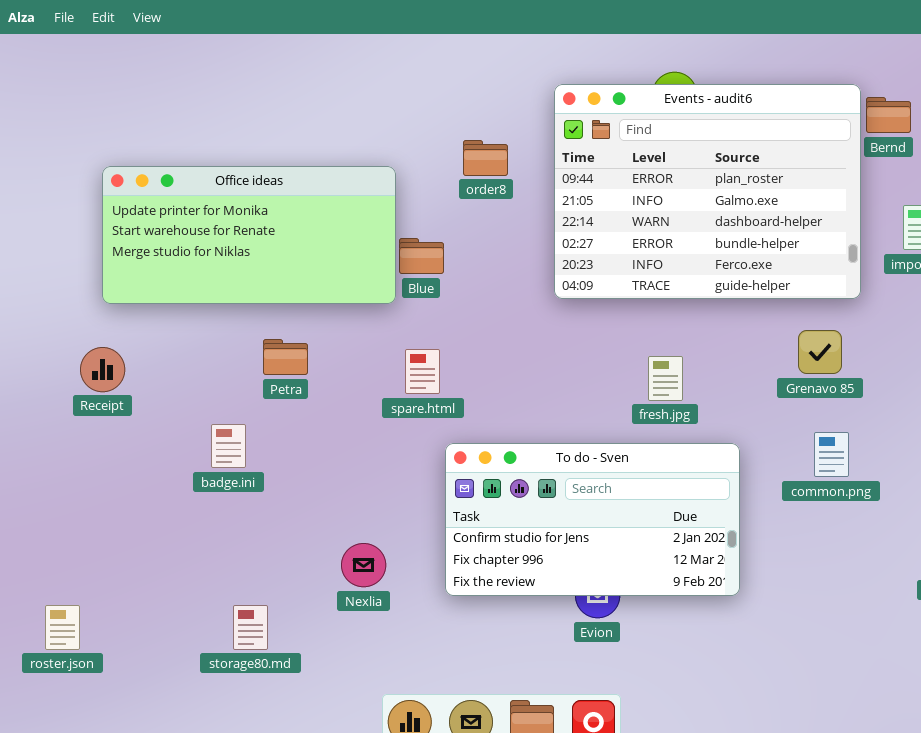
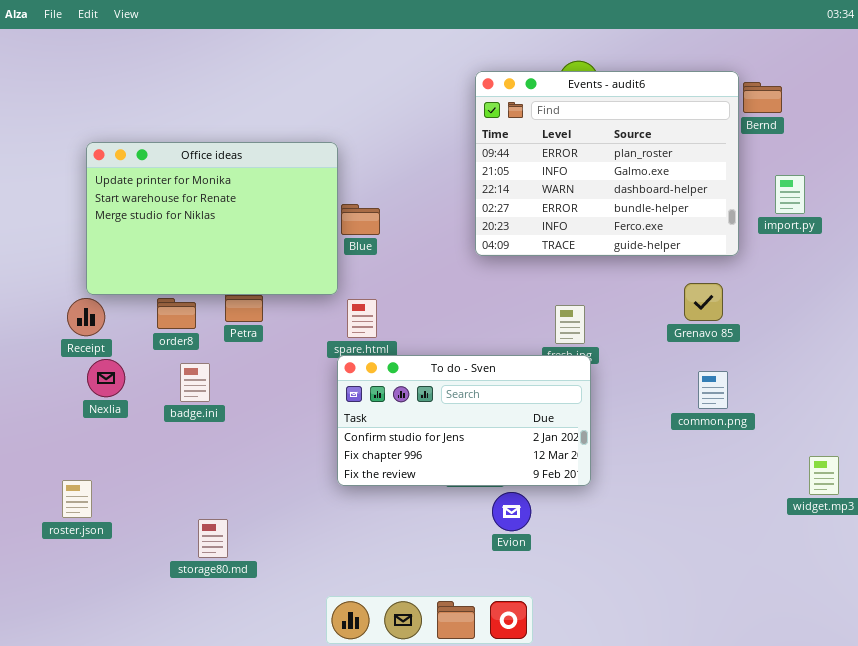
order8: [463,140,508,176] -> [157,298,196,329], moved
Office ideas: [102,166,396,304] -> [86,142,338,295], resized
To do - Sven: [445,443,740,596] -> [337,355,591,486], moved
Nexlia: [341,543,386,587] -> [87,359,125,397], moved
roster.json: [45,605,80,650] -> [62,480,92,518], moved

